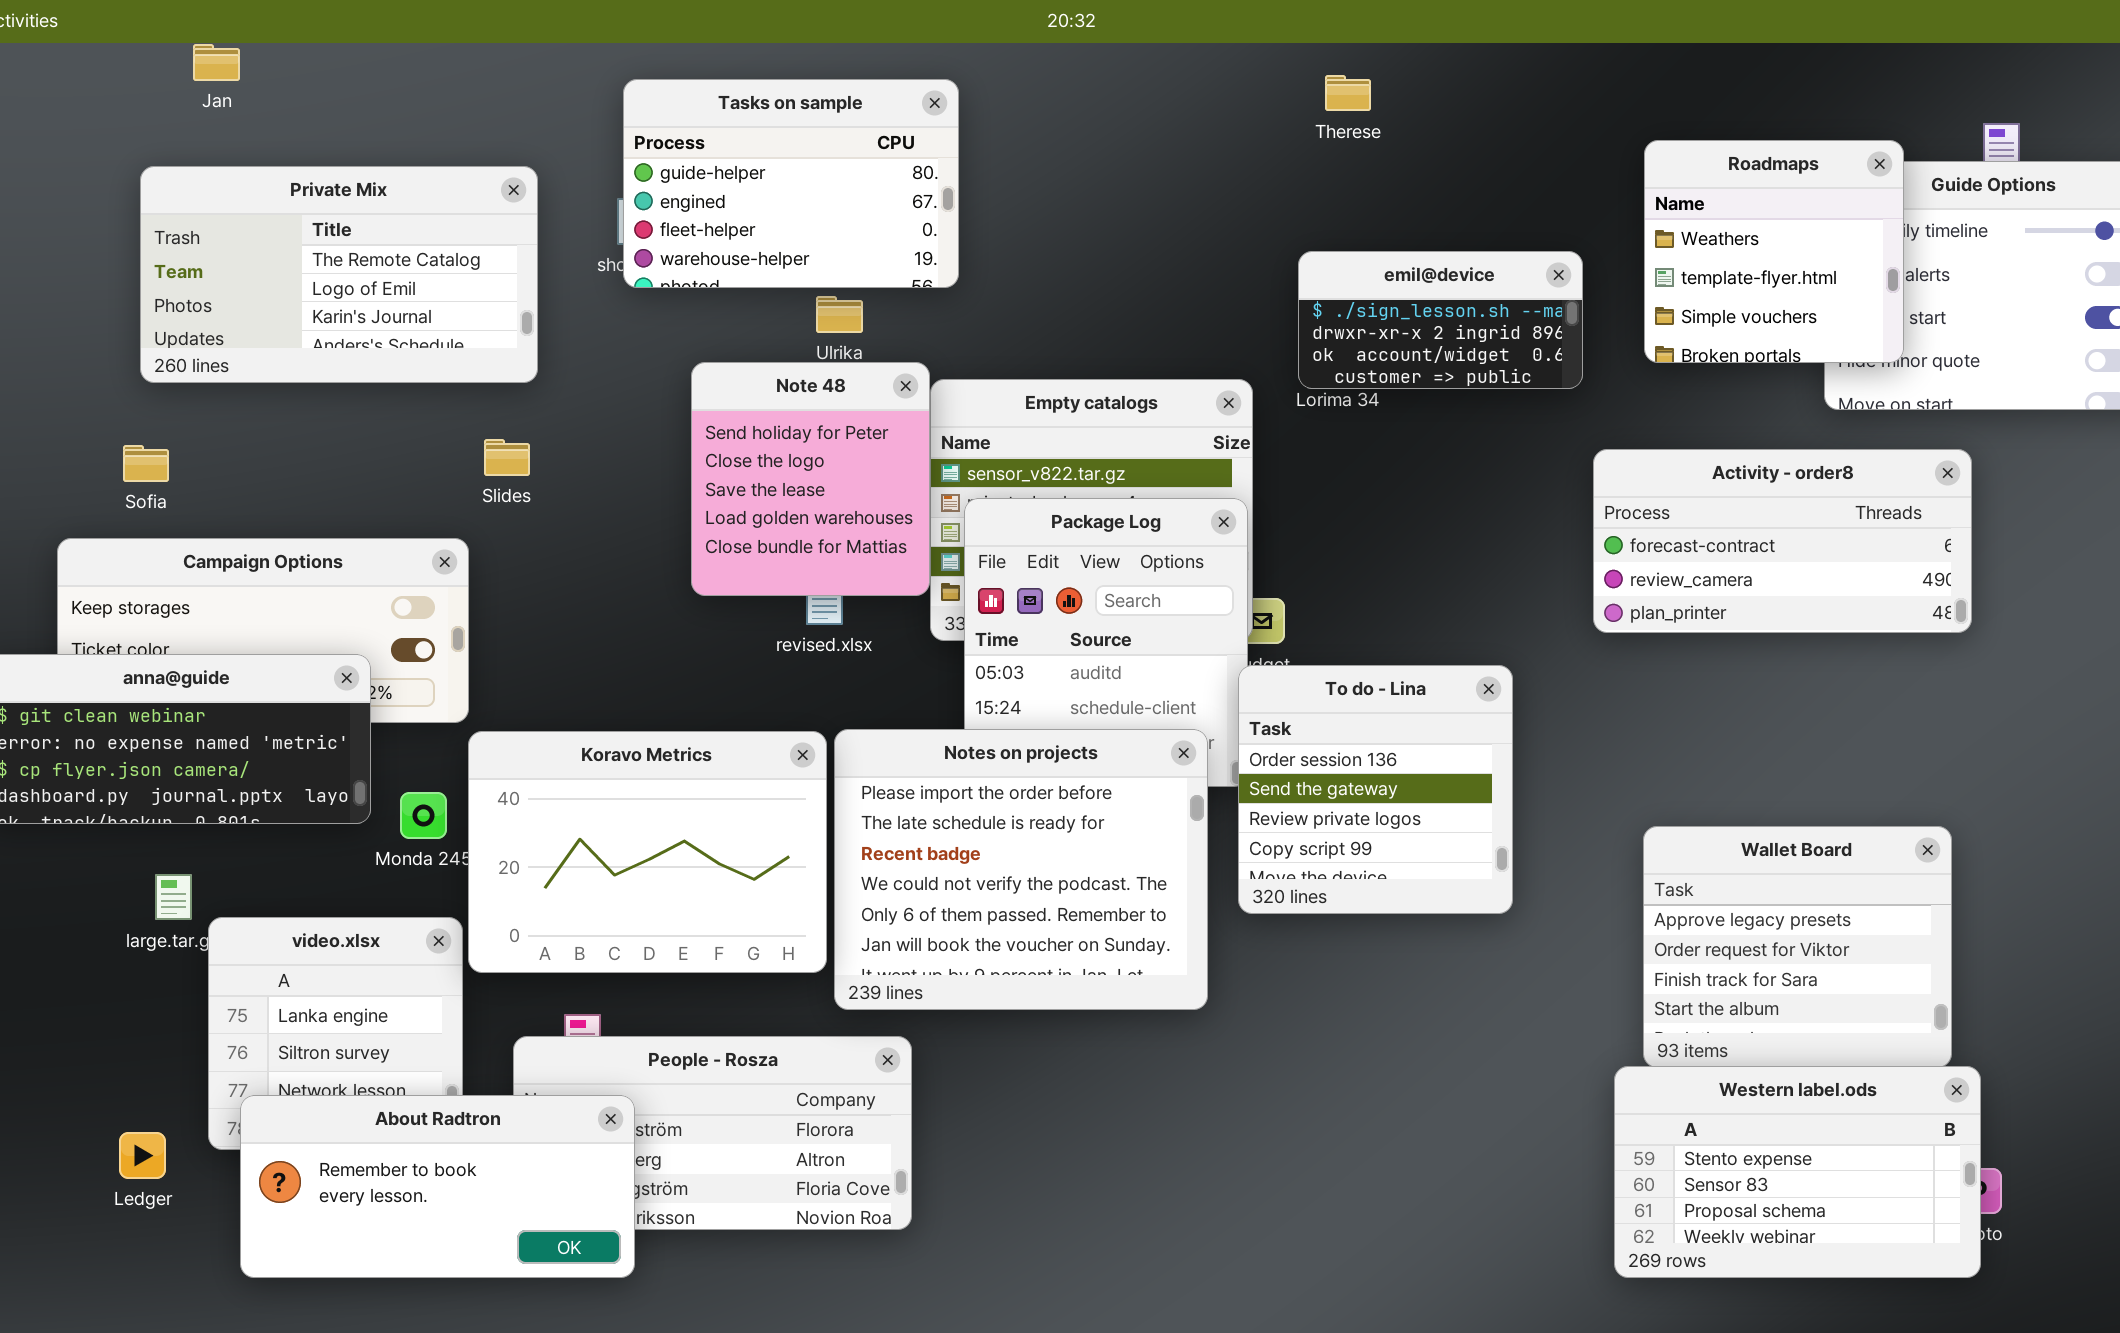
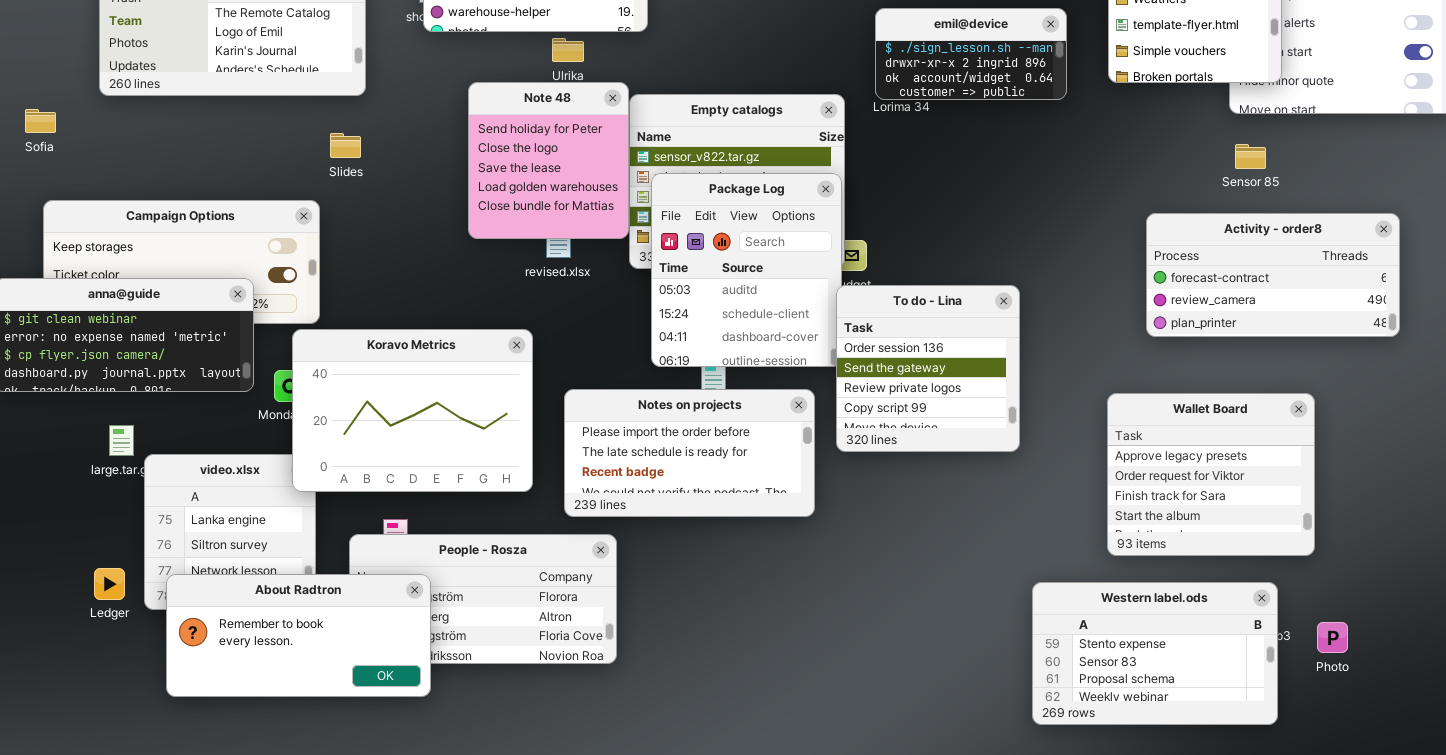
Sofia: [123,445,169,482] -> [25,109,56,133], moved
Activity - order8: [1593,449,1972,633] -> [1146,213,1400,337], moved
Notes on projects: [834,729,1208,1010] -> [564,389,815,517], resized
Koravo Metrics: [468,731,827,973] -> [292,329,533,492], moved
Western label.ods: [1614,1066,1981,1278] -> [1032,582,1278,725], moved
Ledger: [119,1132,166,1179] -> [94,568,125,600], moved

